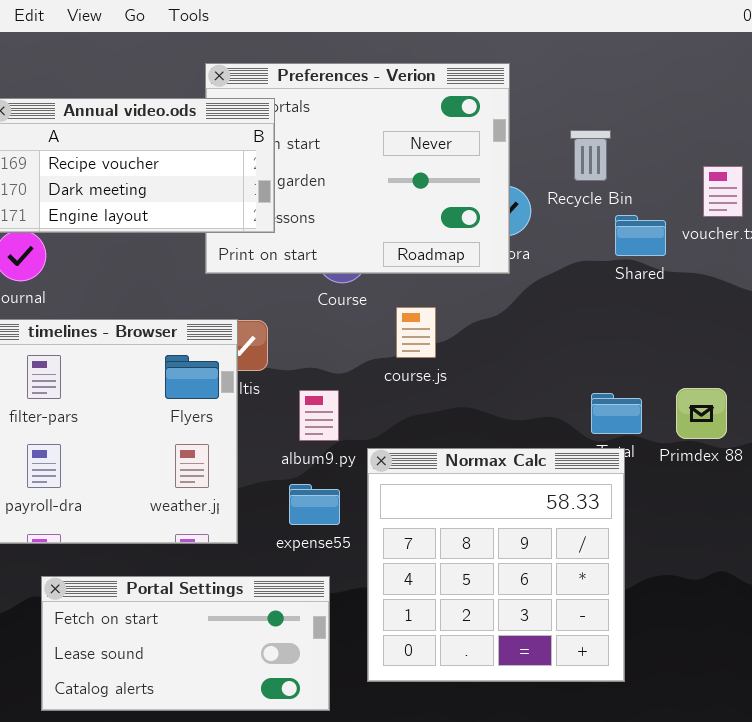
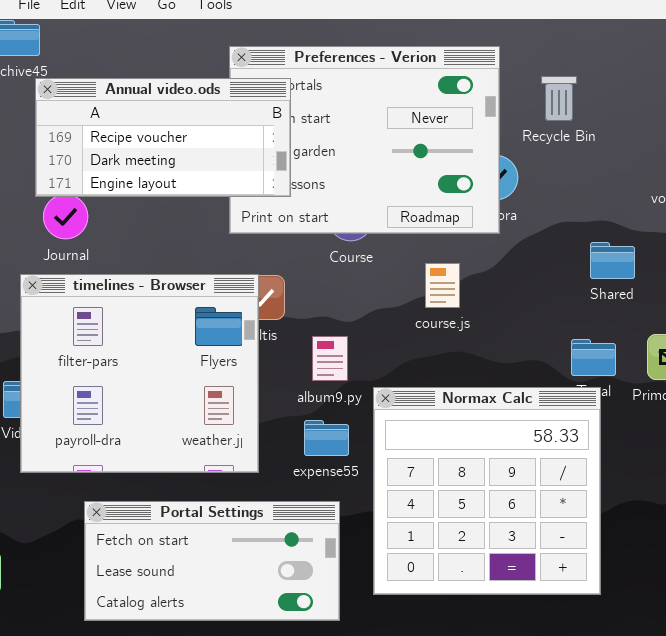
Recycle Bin: [570,130,611,181] -> [541,76,577,121], moved
Shared: [615,215,666,256] -> [590,242,635,279], moved
course.js: [396,307,436,358] -> [425,263,460,308], moved

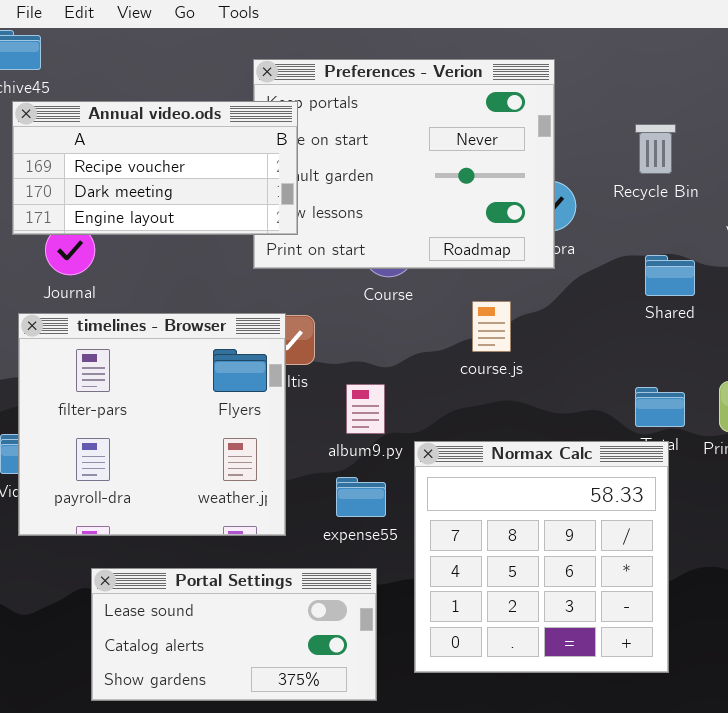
Recycle Bin: [541,76,577,121] -> [635,124,676,174], moved
Annual video.ods: [35,78,291,197] -> [12,101,298,235], moved
Shared: [590,242,635,279] -> [645,255,695,296], moved
Portal Settings: [84,501,340,621] -> [91,568,377,701], scrolled down 1 row

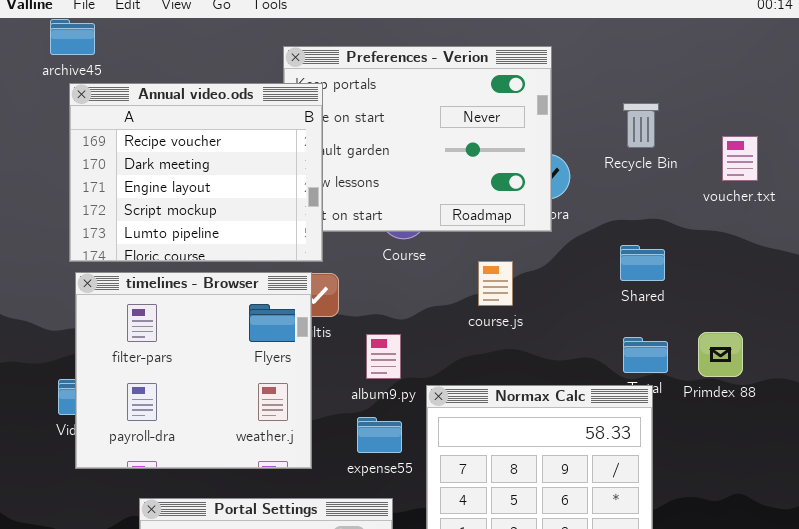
Annual video.ods: [12,101,298,235] -> [69,83,323,262], resized
Shared: [645,255,695,296] -> [620,245,665,281], moved

